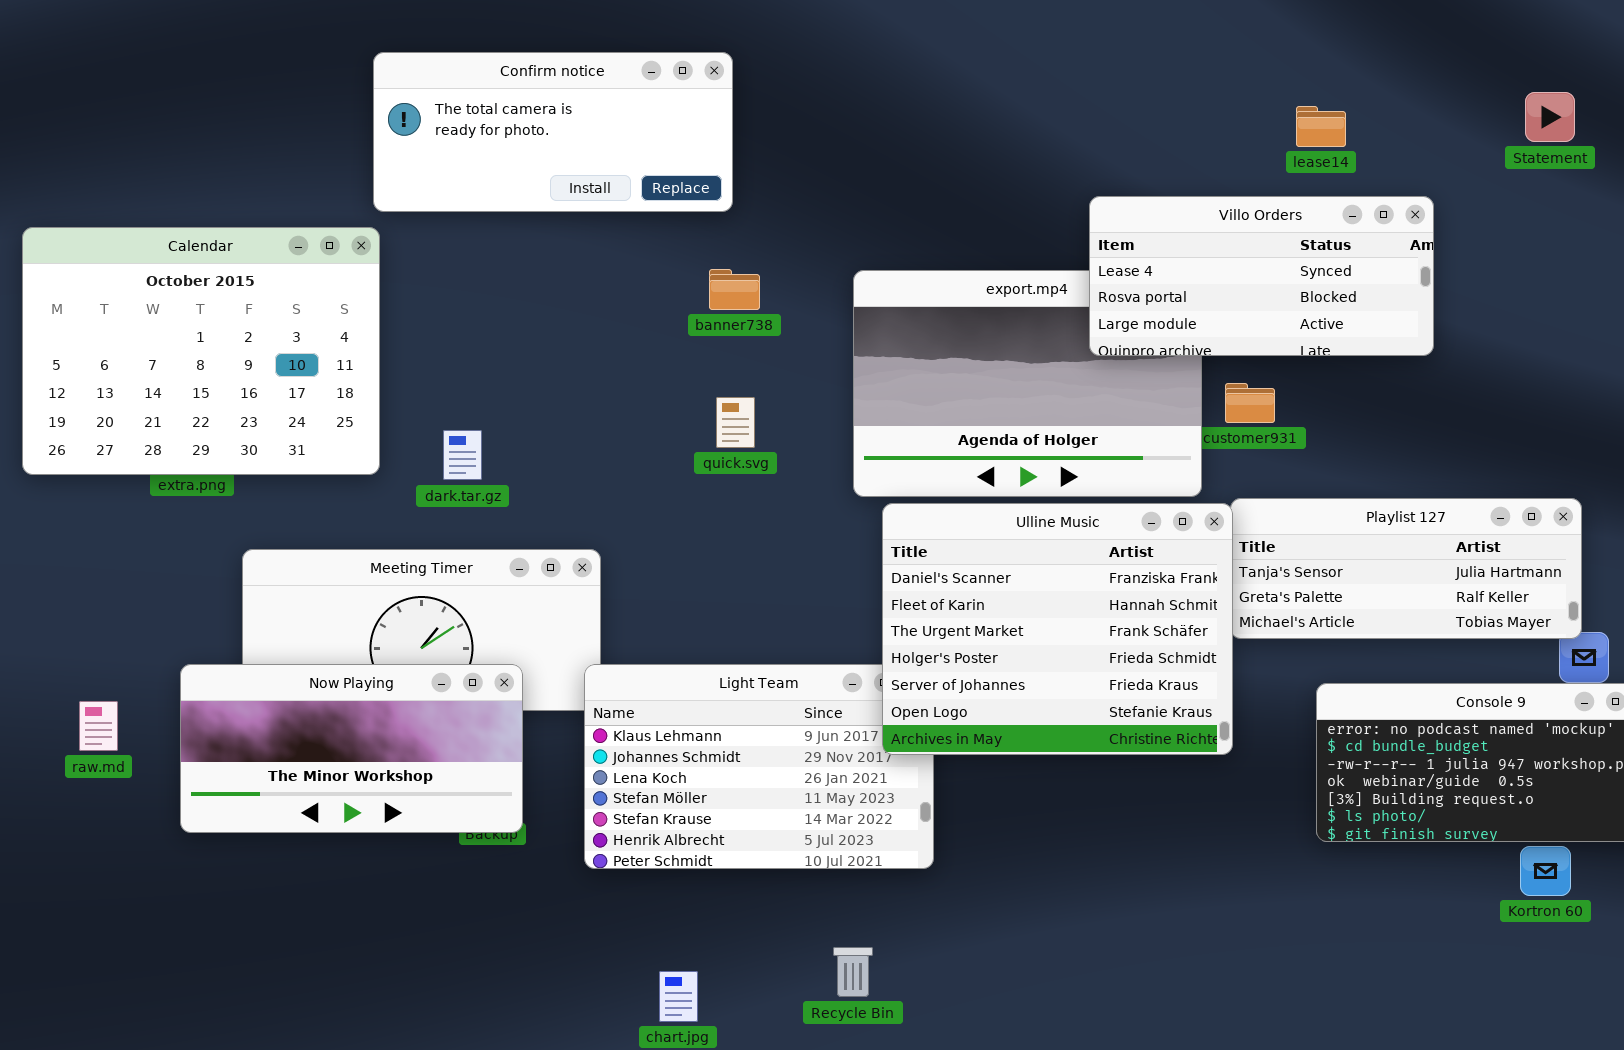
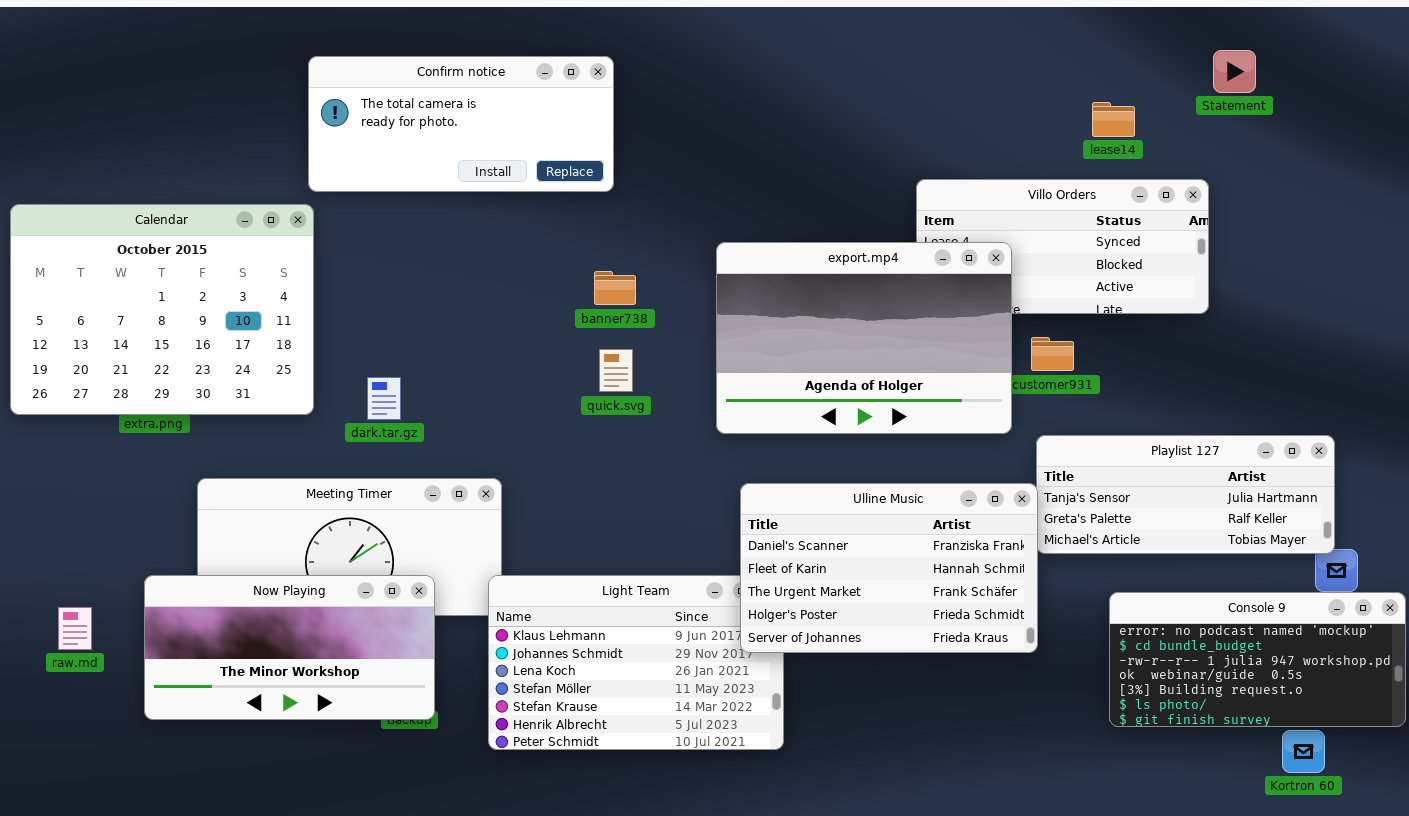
Statement: [1525,92,1575,142] -> [1213,50,1256,93], moved
banner738: [709,269,760,310] -> [594,271,636,305], moved
export.mp4: [853,270,1202,497] -> [716,242,1012,434], raised
Ulline Music: [882,503,1233,755] -> [740,483,1038,653], resized

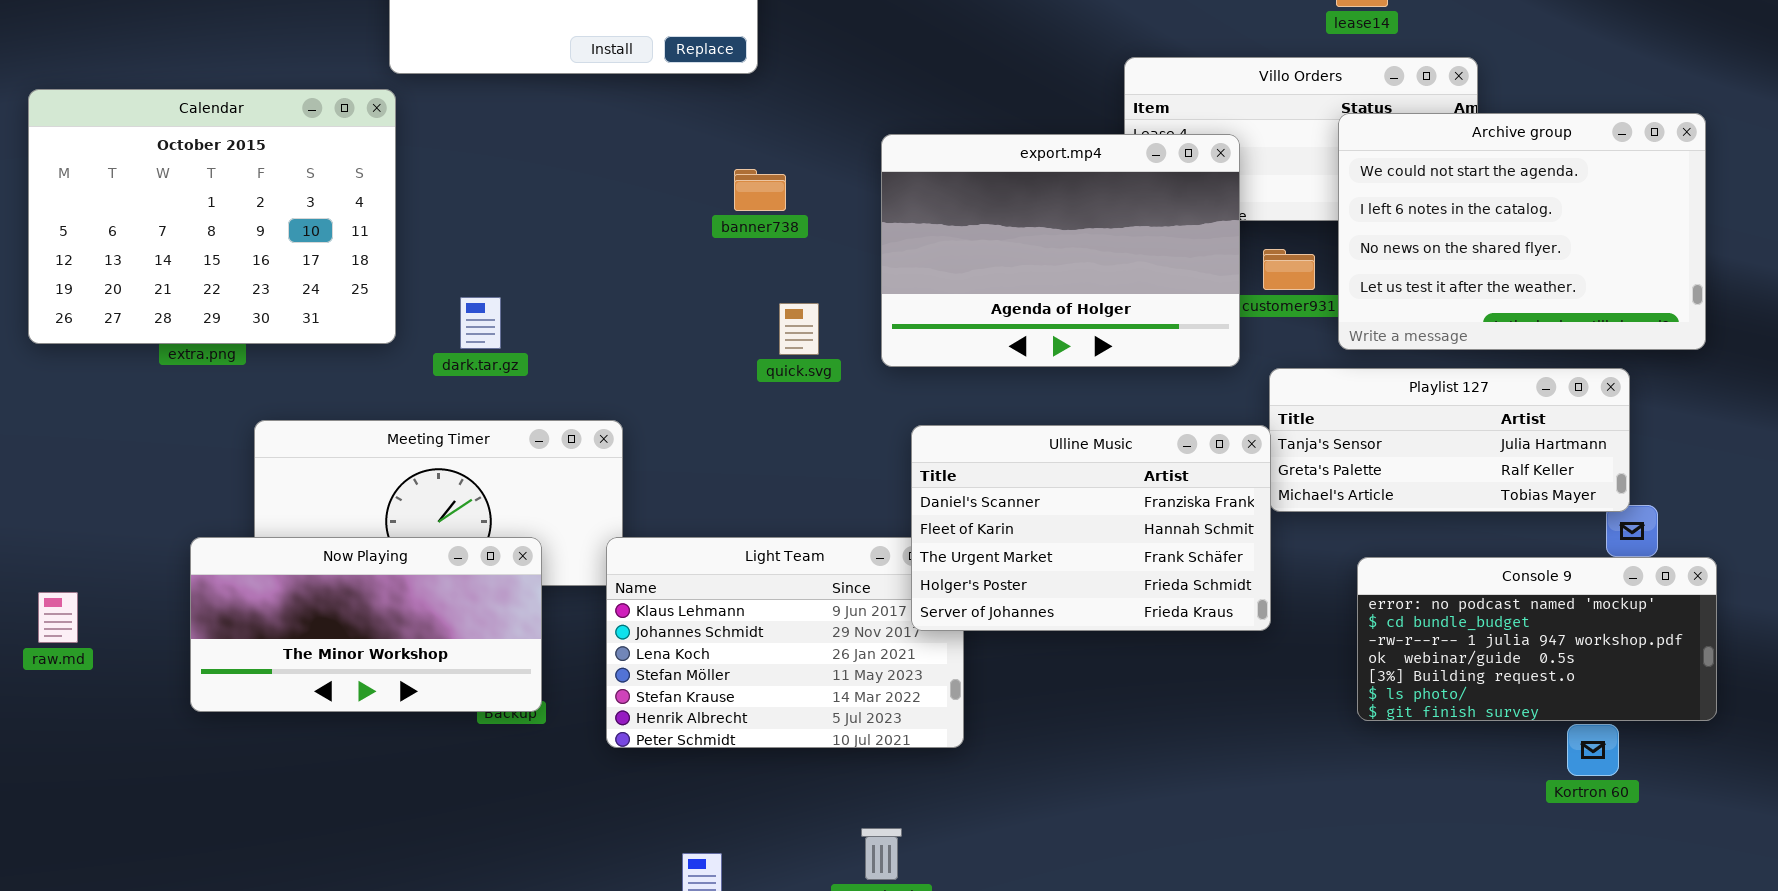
Archive group: none -> [1338,113,1706,350], opened
quick.svg: [599,349,633,392] -> [779,303,819,355], moved
raw.md: [58,607,92,650] -> [38,592,78,643], moved

